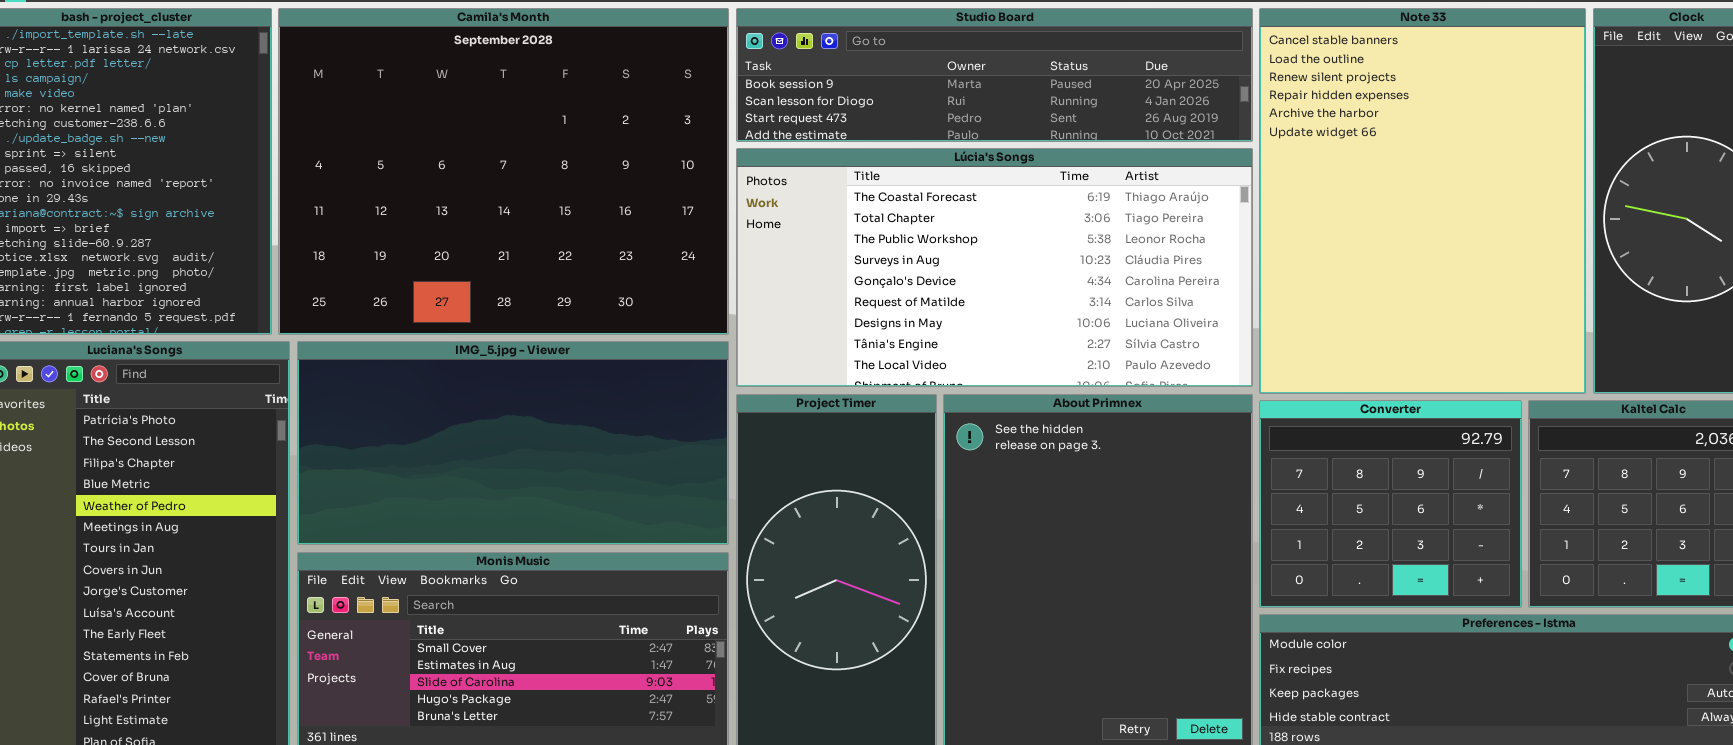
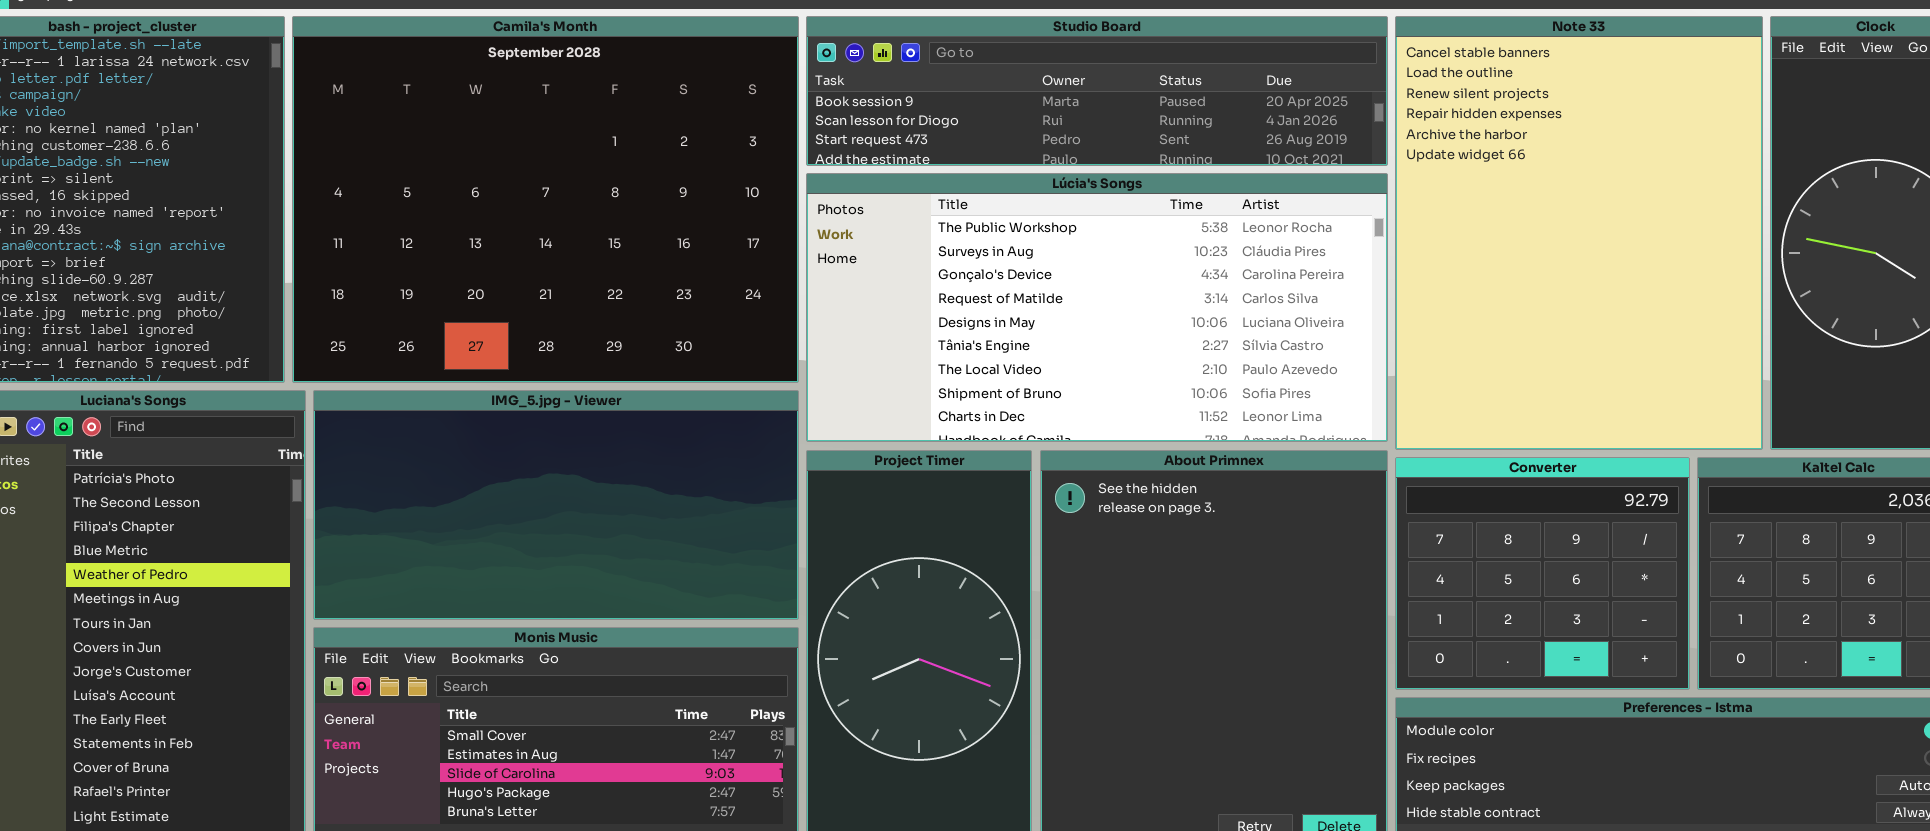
Lúcia's Songs: [736,148,1253,387] -> [806,173,1388,442], scrolled down 2 rows

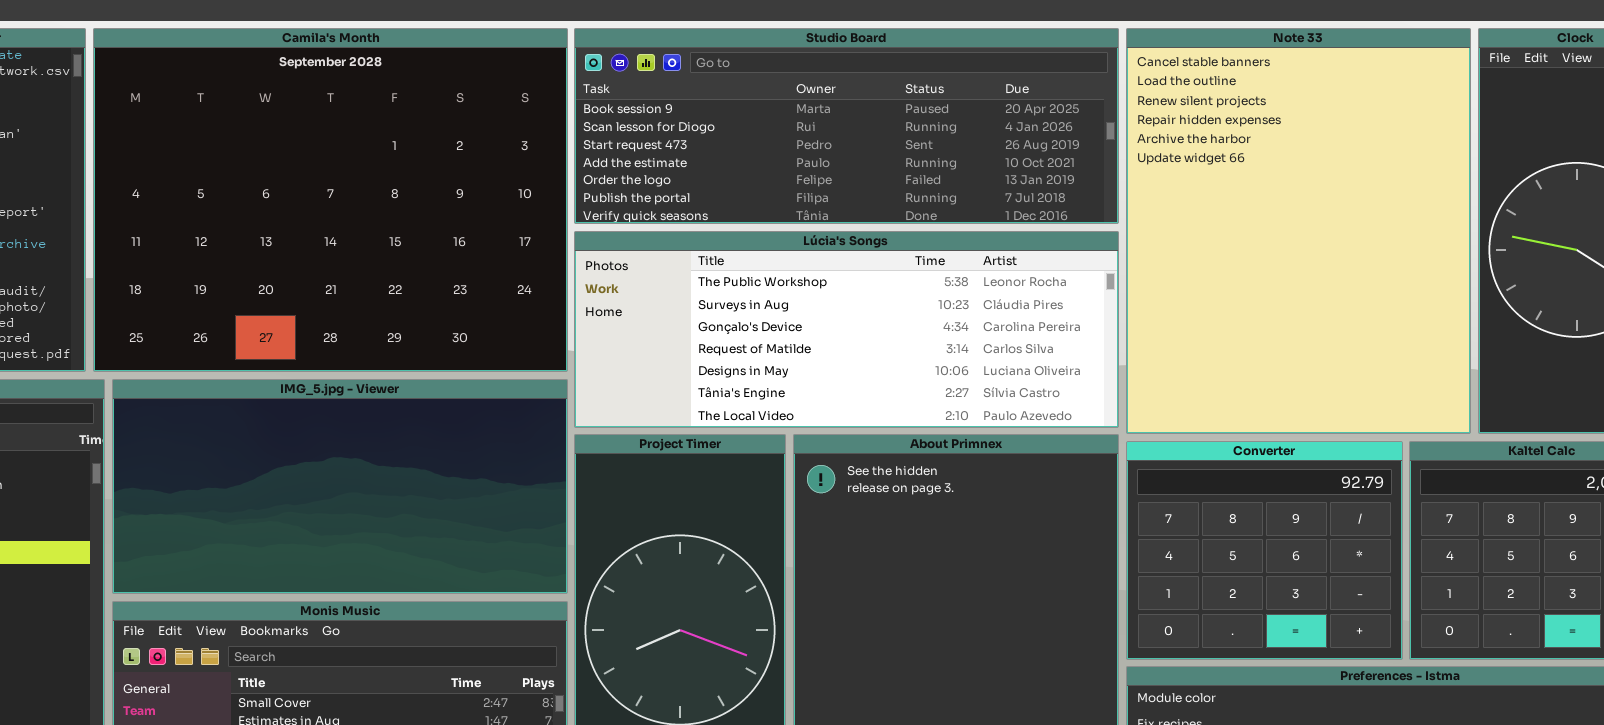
Studio Board: [806,16,1388,166] -> [574,28,1119,224], resized
Lúcia's Songs: [806,173,1388,442] -> [574,231,1119,428], resized

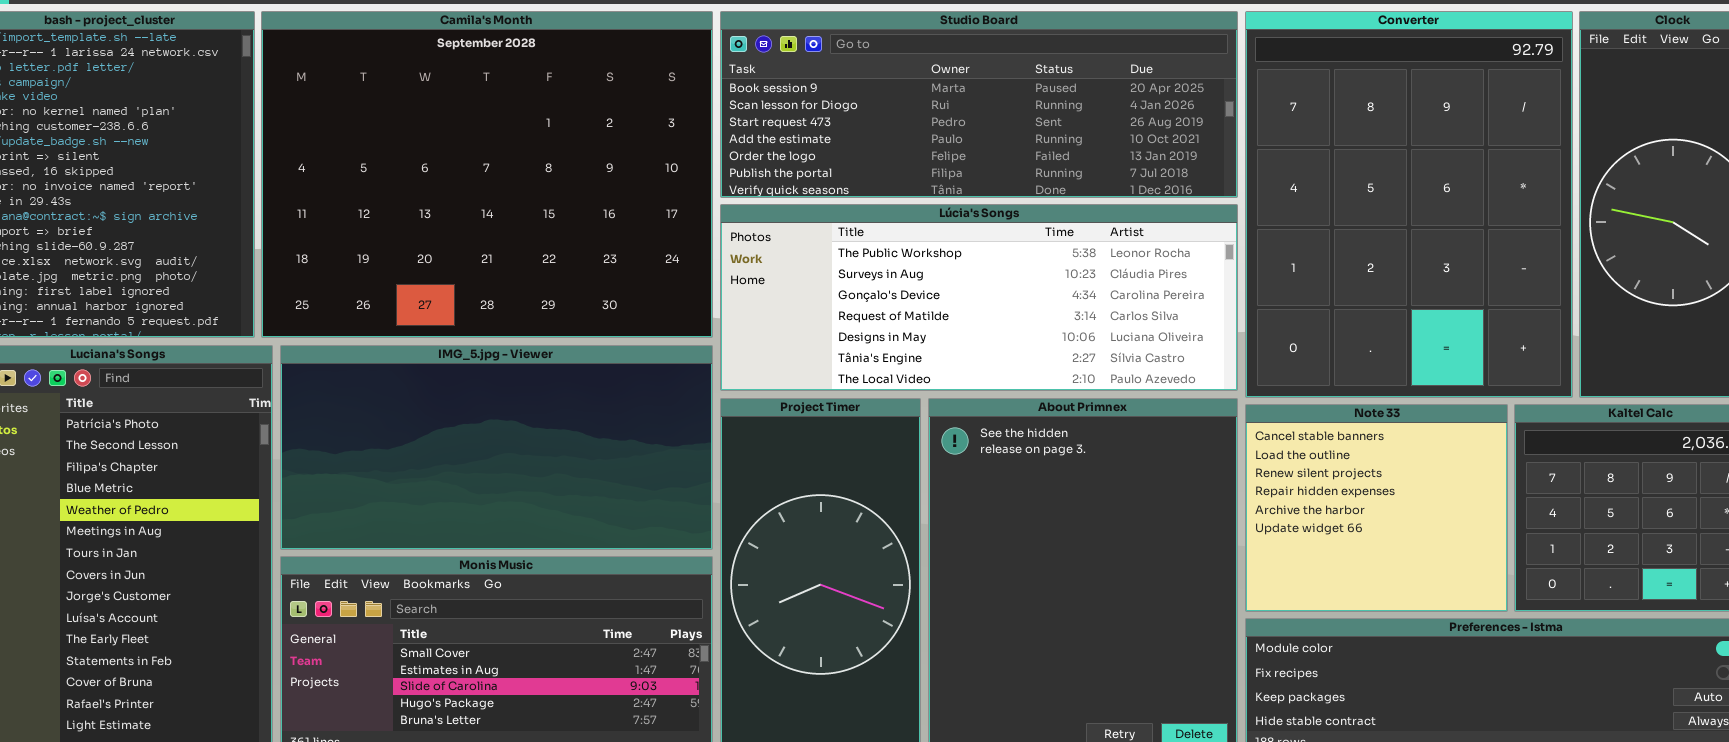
Note 33: [1126,28,1471,434] -> [1245,404,1508,612], moved, resized
Converter: [1126,441,1403,660] -> [1245,11,1573,398], moved, resized

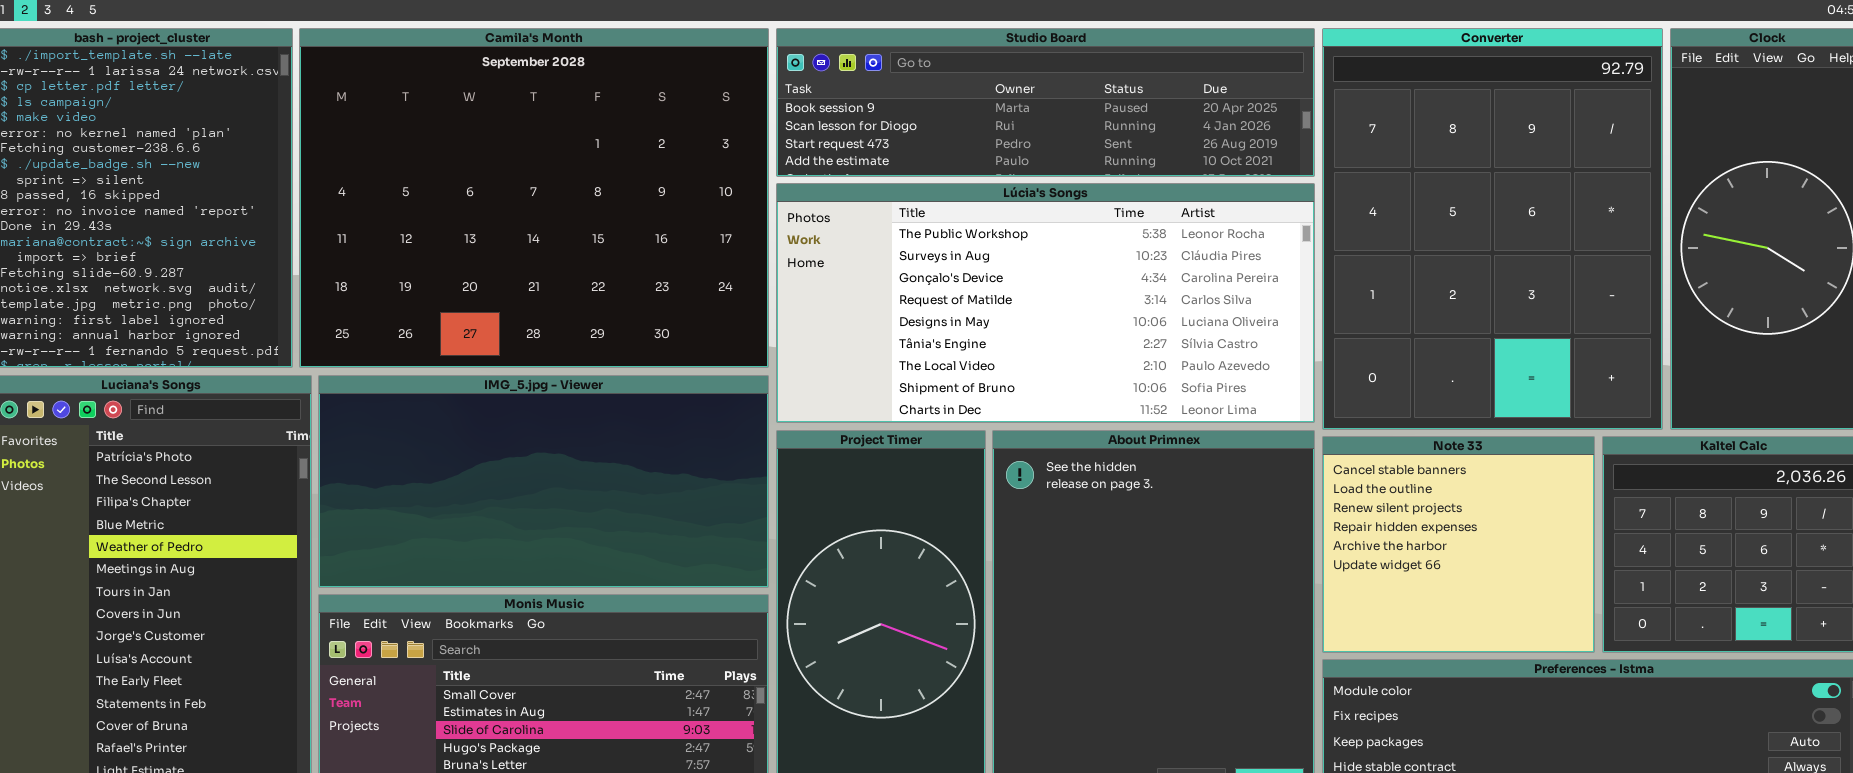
Studio Board: [720,11,1238,198] -> [776,28,1315,177], resized
Lúcia's Songs: [720,204,1238,391] -> [776,183,1315,423], resized

